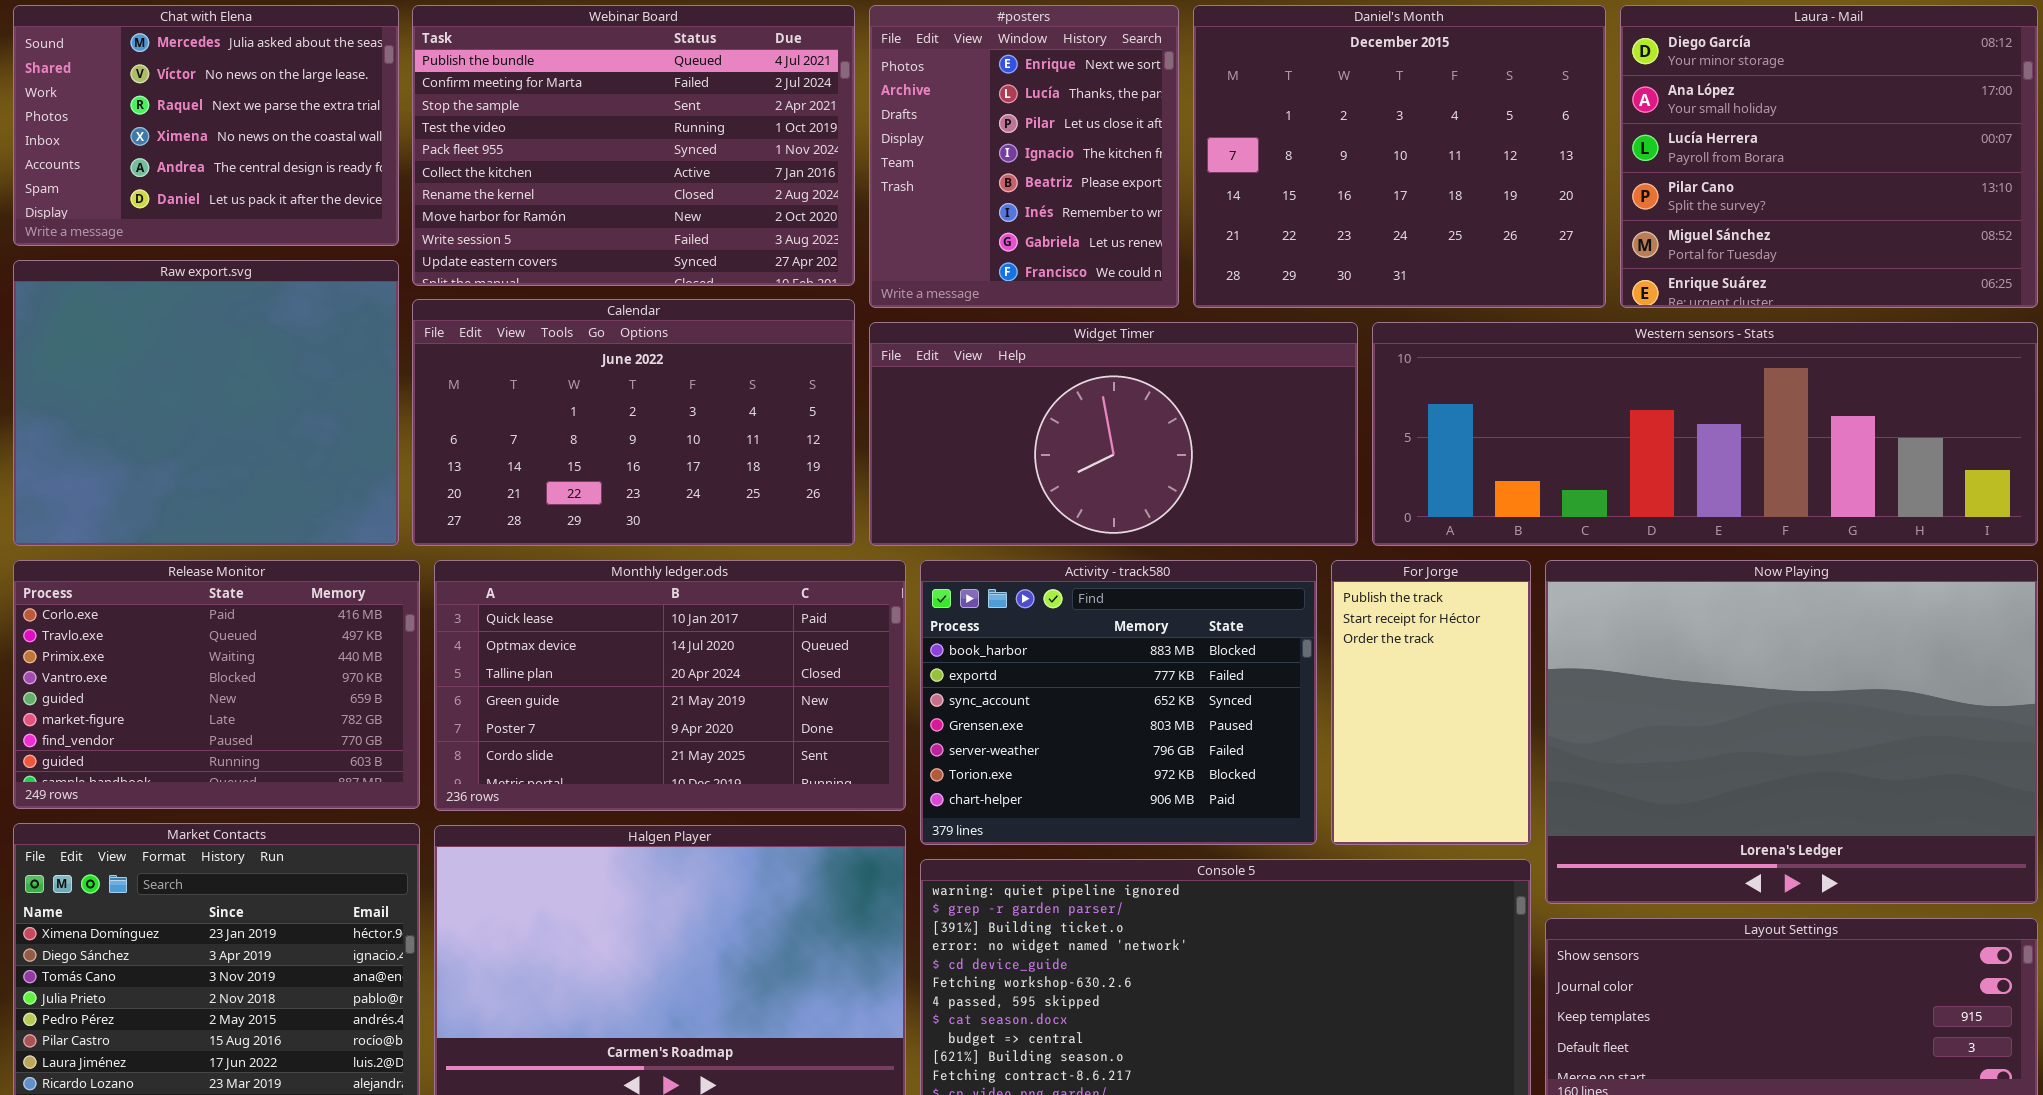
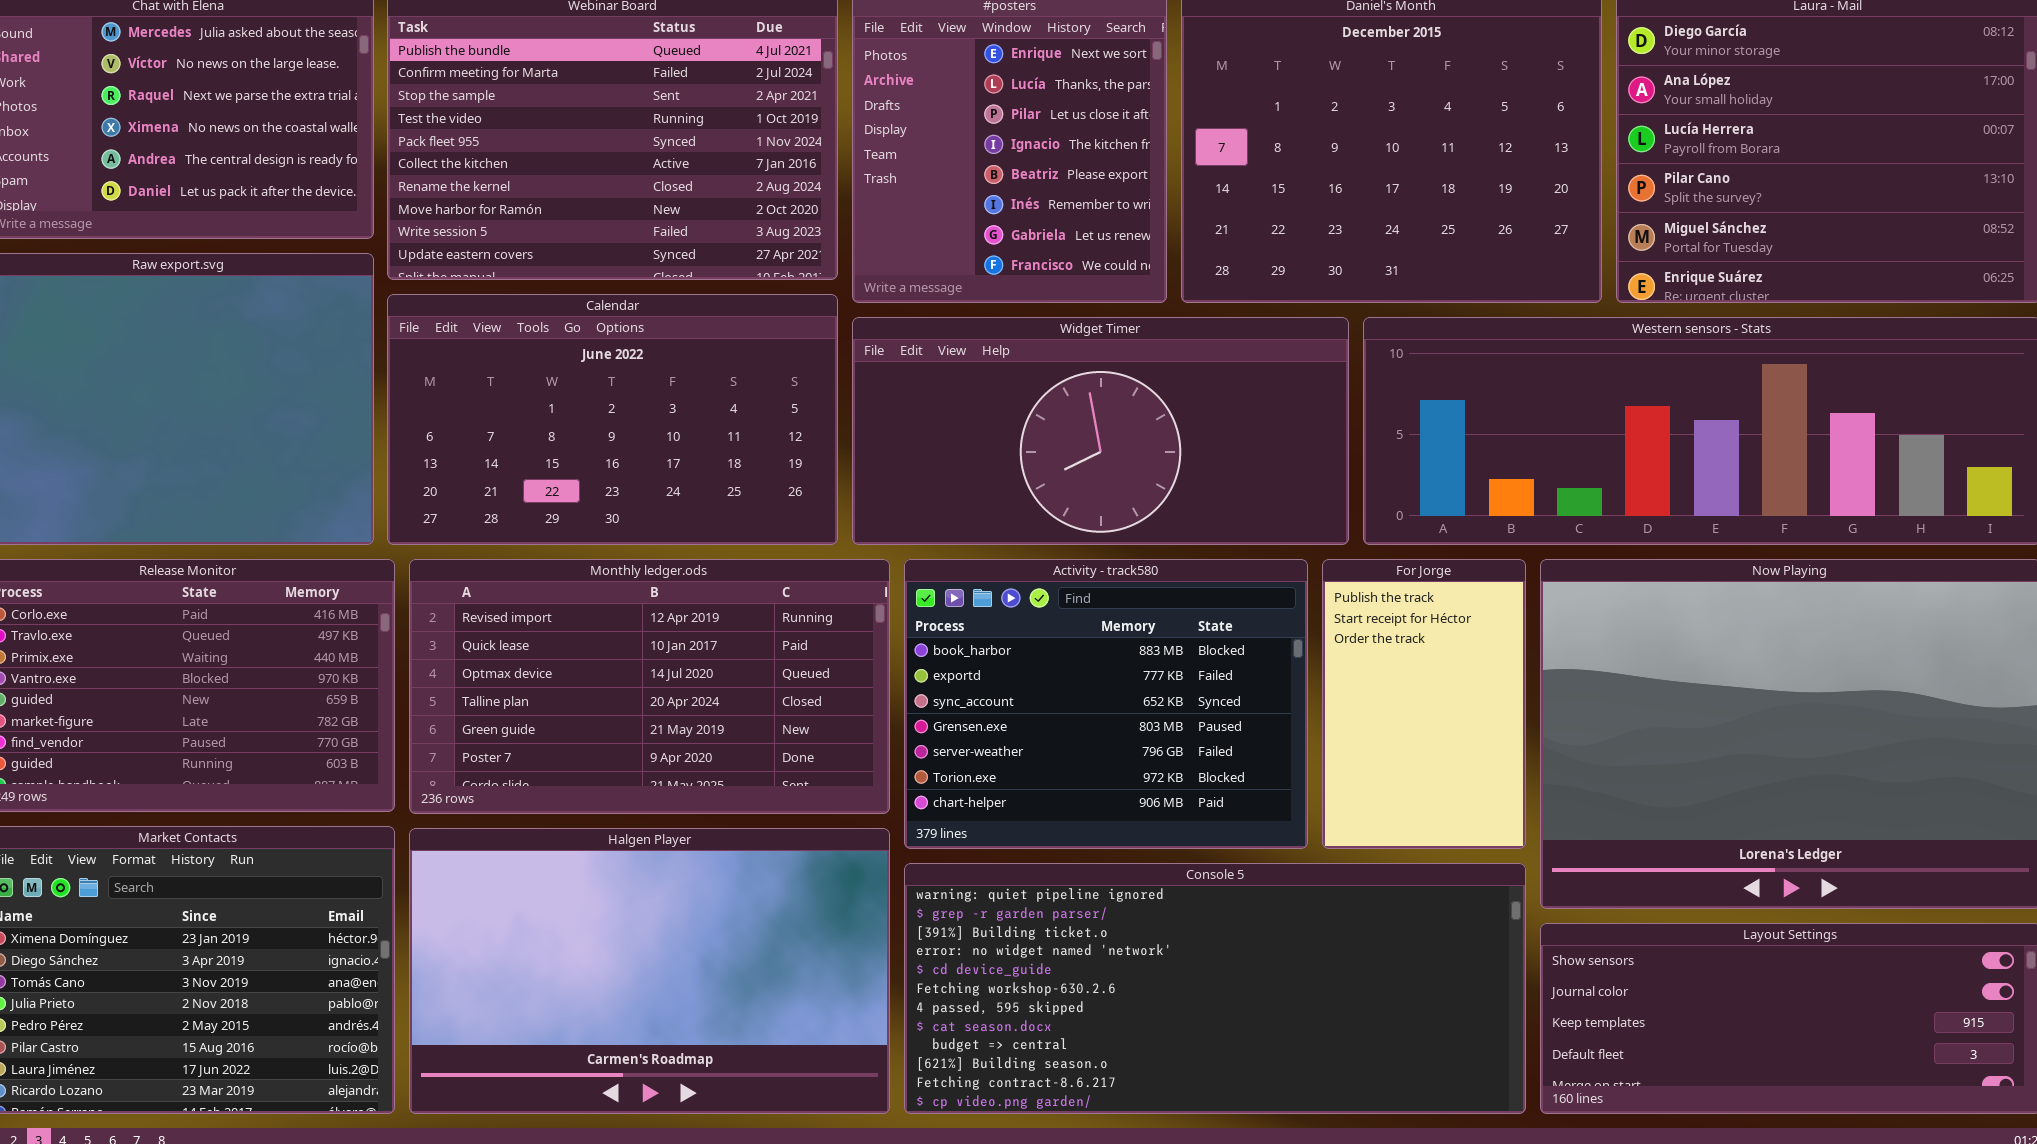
Monthly ledger.ods: [434,560,906,811] -> [409,559,890,814], scrolled up 1 row

